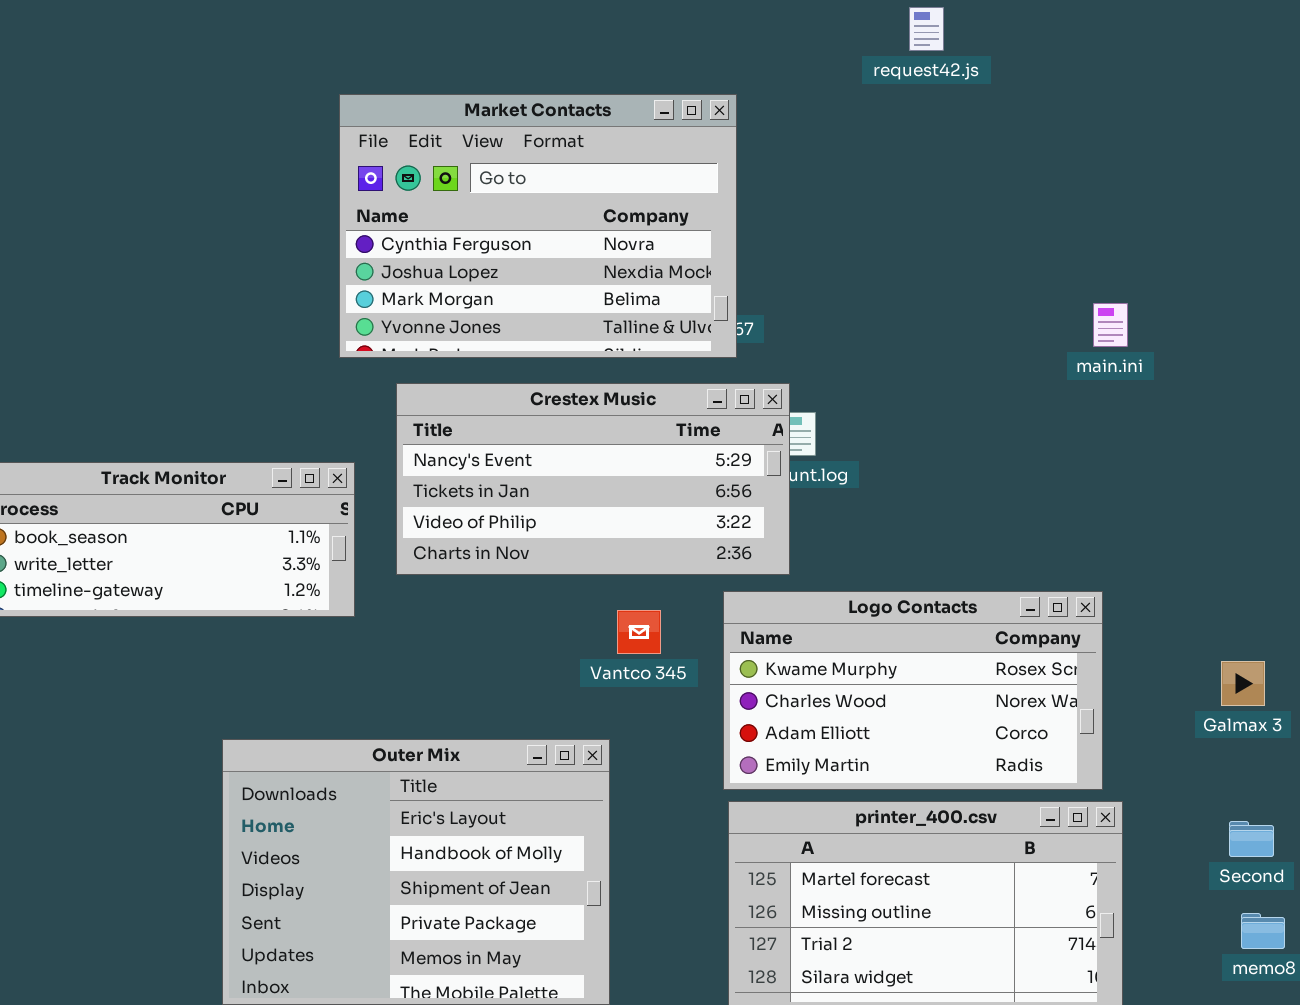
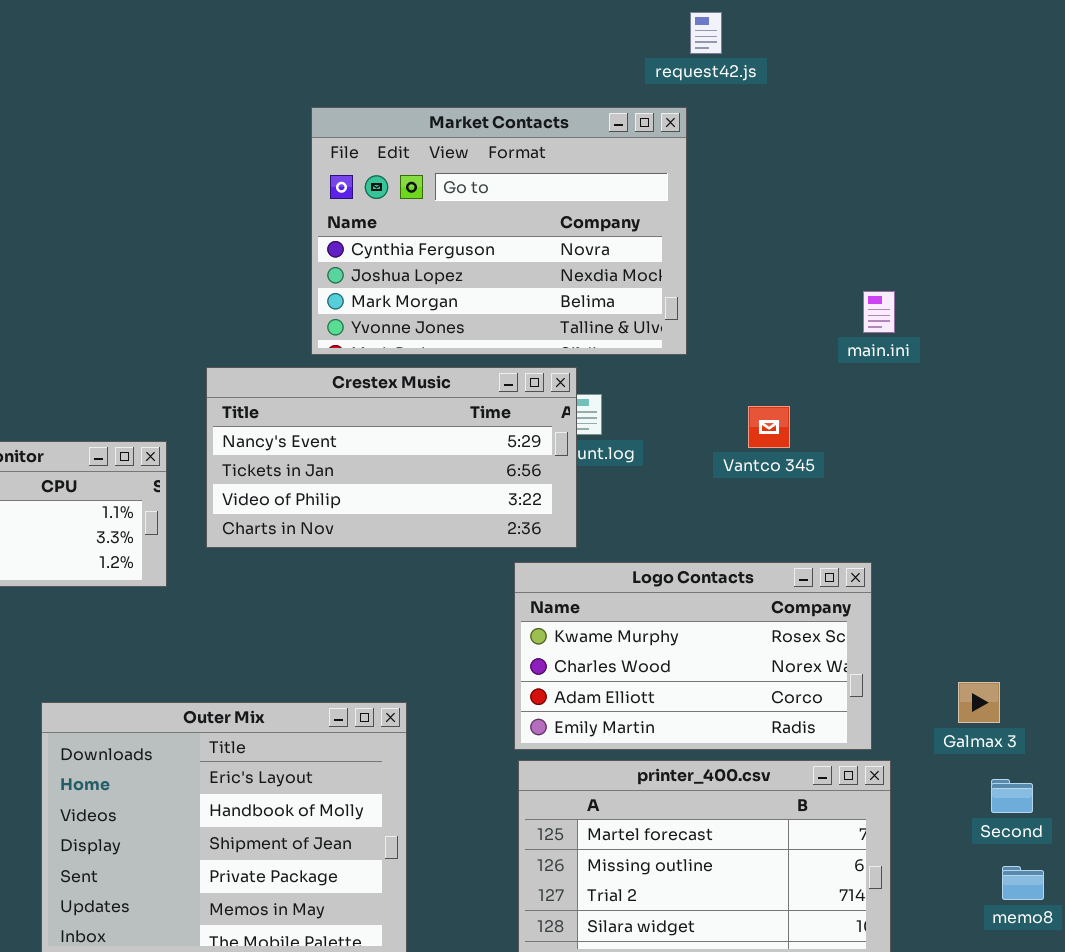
Market Contacts: [339,94,737,358] -> [311,107,687,355], moved
Vantco 345: [617,610,661,654] -> [748,406,790,448], moved
Galmax 3: [1221,661,1265,706] -> [958,682,1000,723], moved

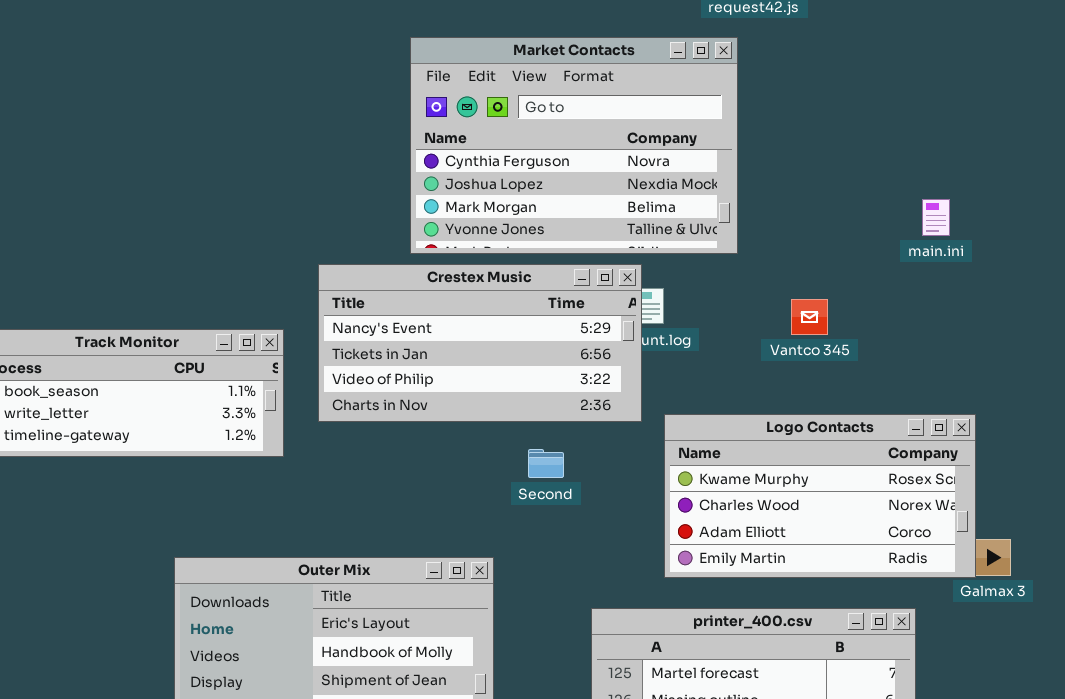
main.ini: [863,291,895,333] -> [922,199,950,236], moved
Logo Contacts: [514,562,872,750] -> [664,414,976,578], moved
Second: [991,779,1033,813] -> [528,449,564,478], moved

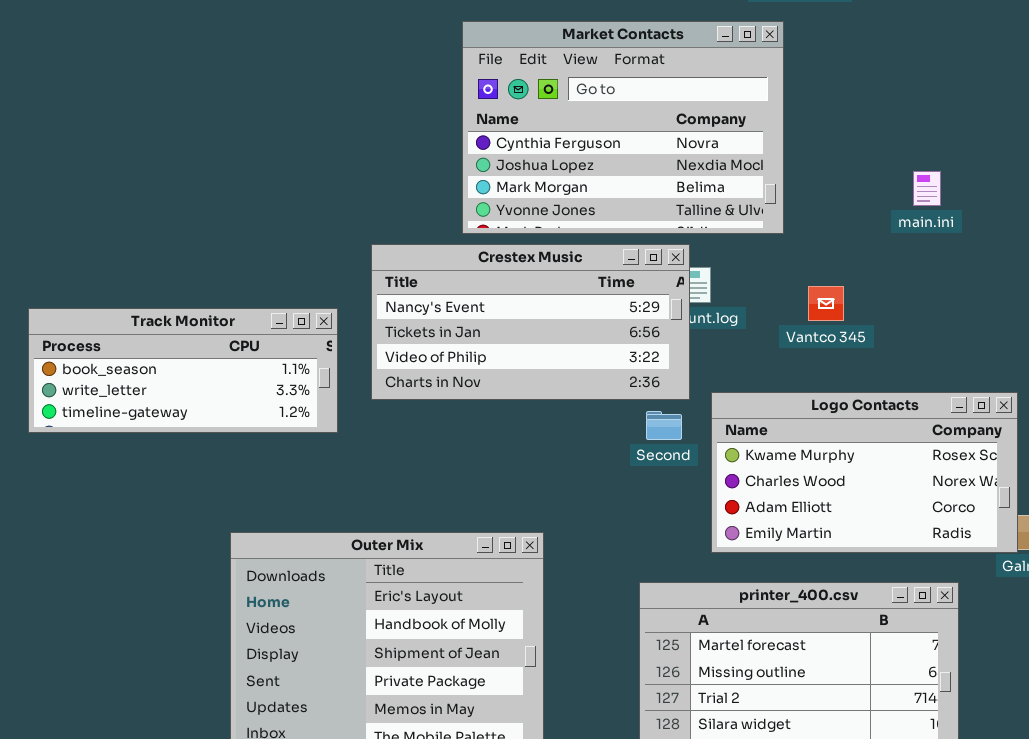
main.ini: [922,199,950,236] -> [913,171,941,206], moved
Vantco 345: [791,299,828,335] -> [808,286,844,321], moved
Second: [528,449,564,478] -> [646,411,682,440], moved

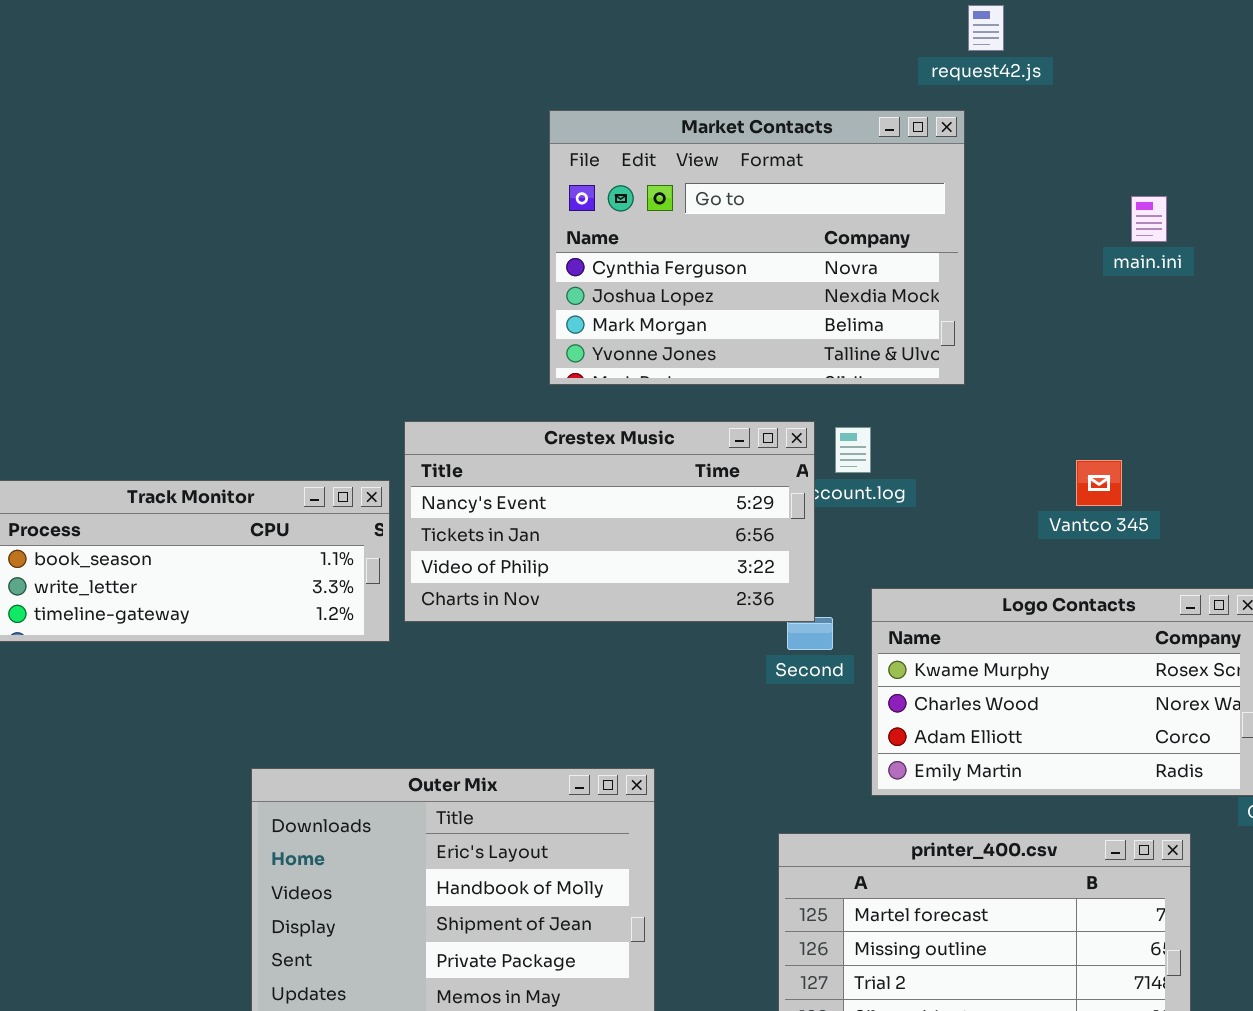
main.ini: [913,171,941,206] -> [1131,196,1167,242], moved
Crestex Music: [371,244,690,400] -> [404,421,815,622], moved
Vantco 345: [808,286,844,321] -> [1076,460,1122,506], moved

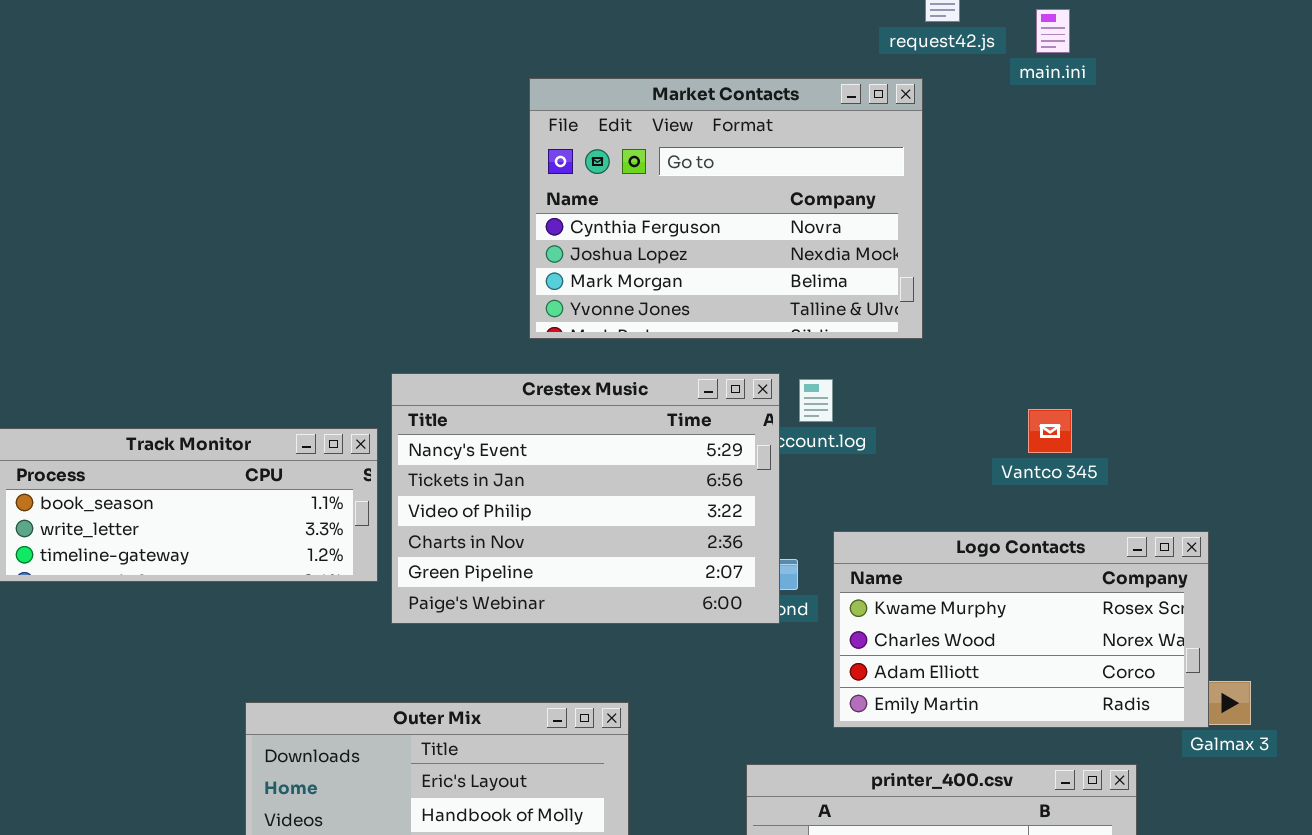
main.ini: [1131,196,1167,242] -> [1036,9,1070,53], moved
Crestex Music: [404,421,815,622] -> [391,373,780,624], resized

